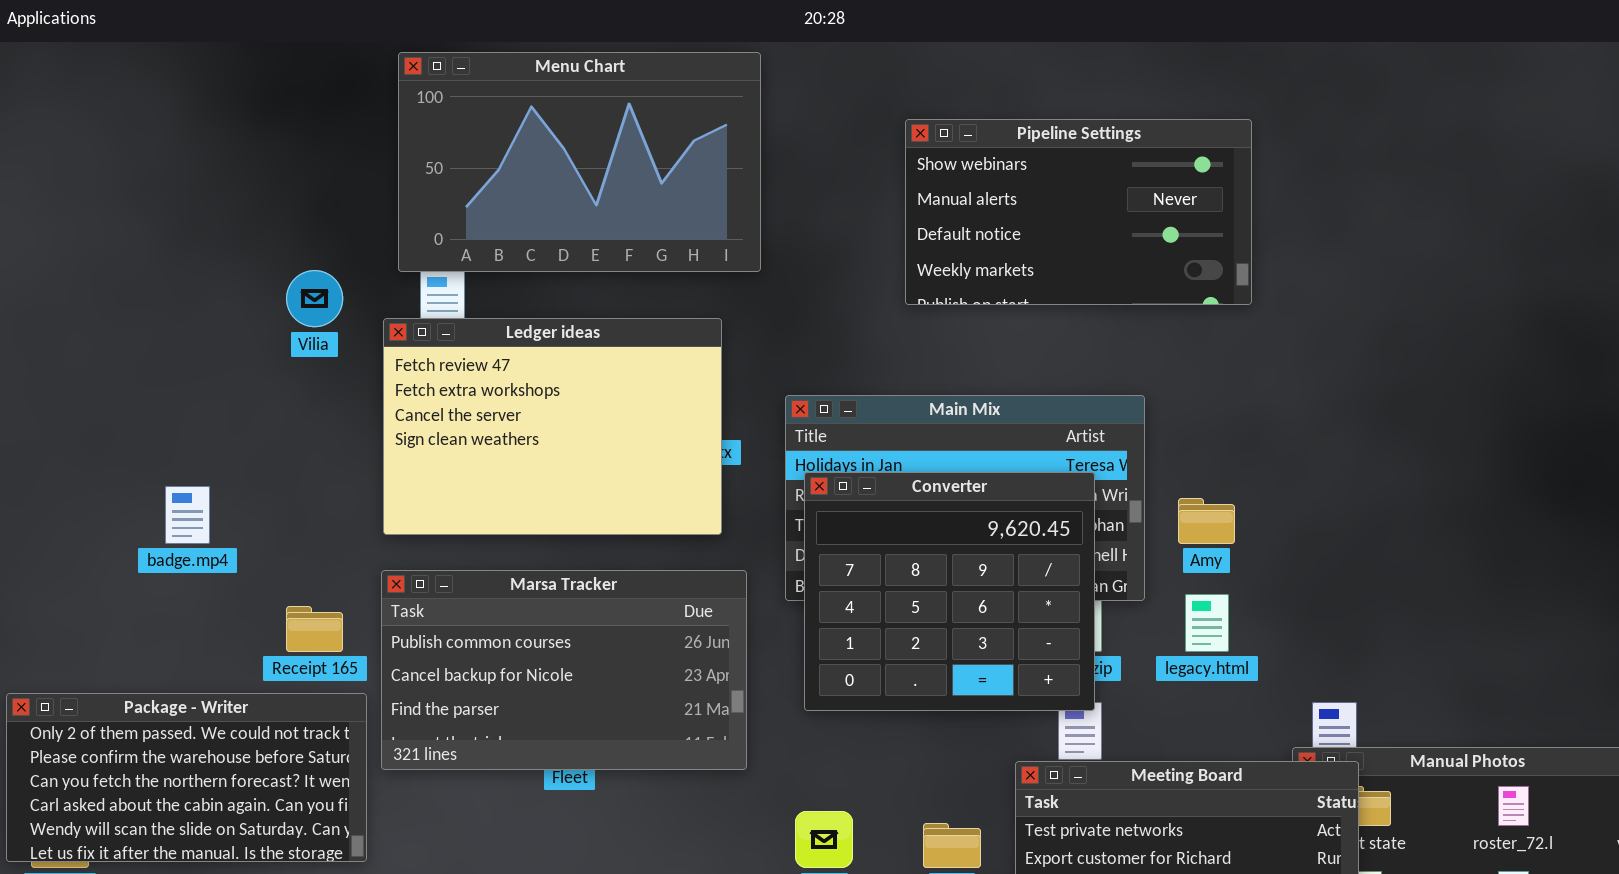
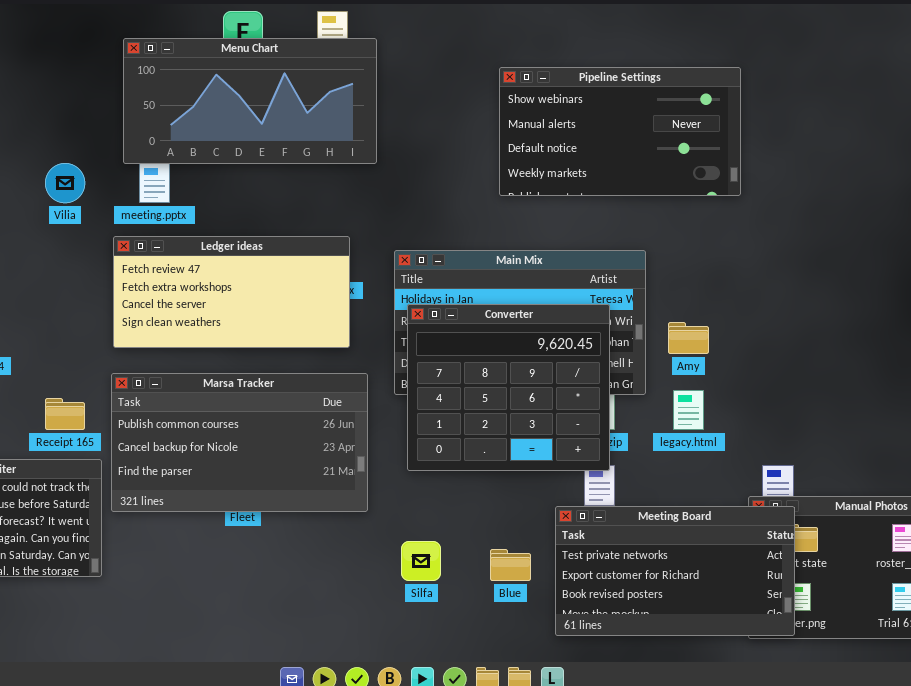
Menu Chart: [398,52,761,272] -> [123,38,377,164], resized
Pipeline Settings: [905,119,1252,305] -> [499,67,741,196], moved
Ledger ideas: [383,318,722,535] -> [113,236,350,348], resized

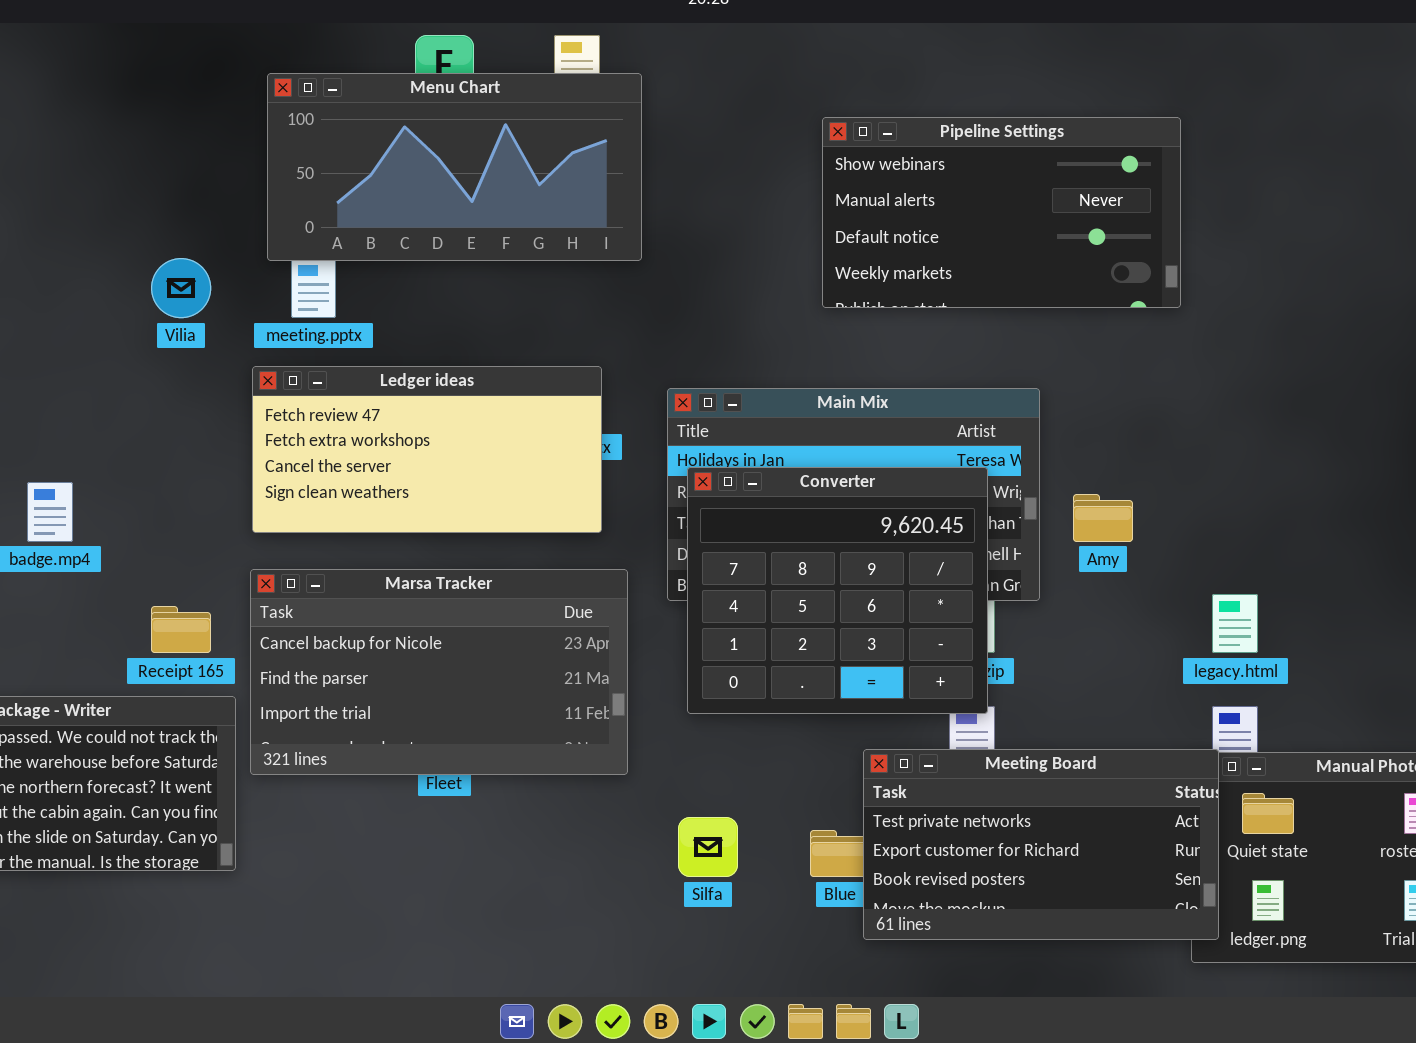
Marsa Tracker: [111,373,368,512] -> [250,569,628,775], scrolled down 1 row
legacy.html: [673,390,704,430] -> [1212,594,1258,653], moved
Meeting Board: [555,506,795,636] -> [863,749,1219,940], moved

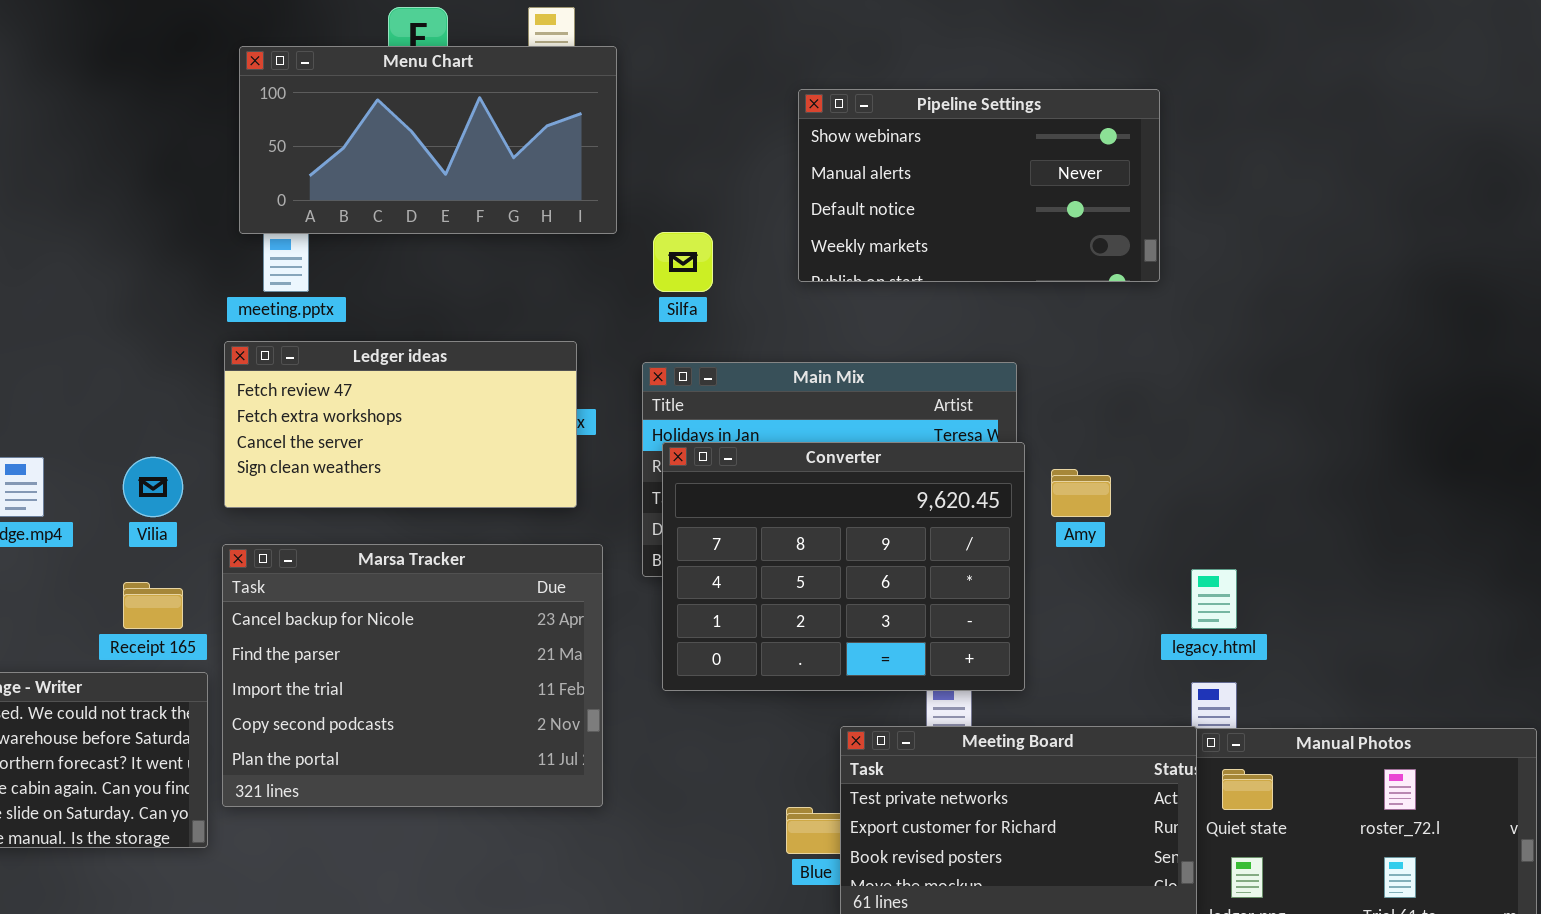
Vilia: [151,258,211,318] -> [123,457,183,517], moved
Converter: [687,467,988,714] -> [662,442,1025,691], resized
Marsa Tracker: [250,569,628,775] -> [222,544,603,807], resized
Silfa: [678,817,738,877] -> [653,232,713,292], moved

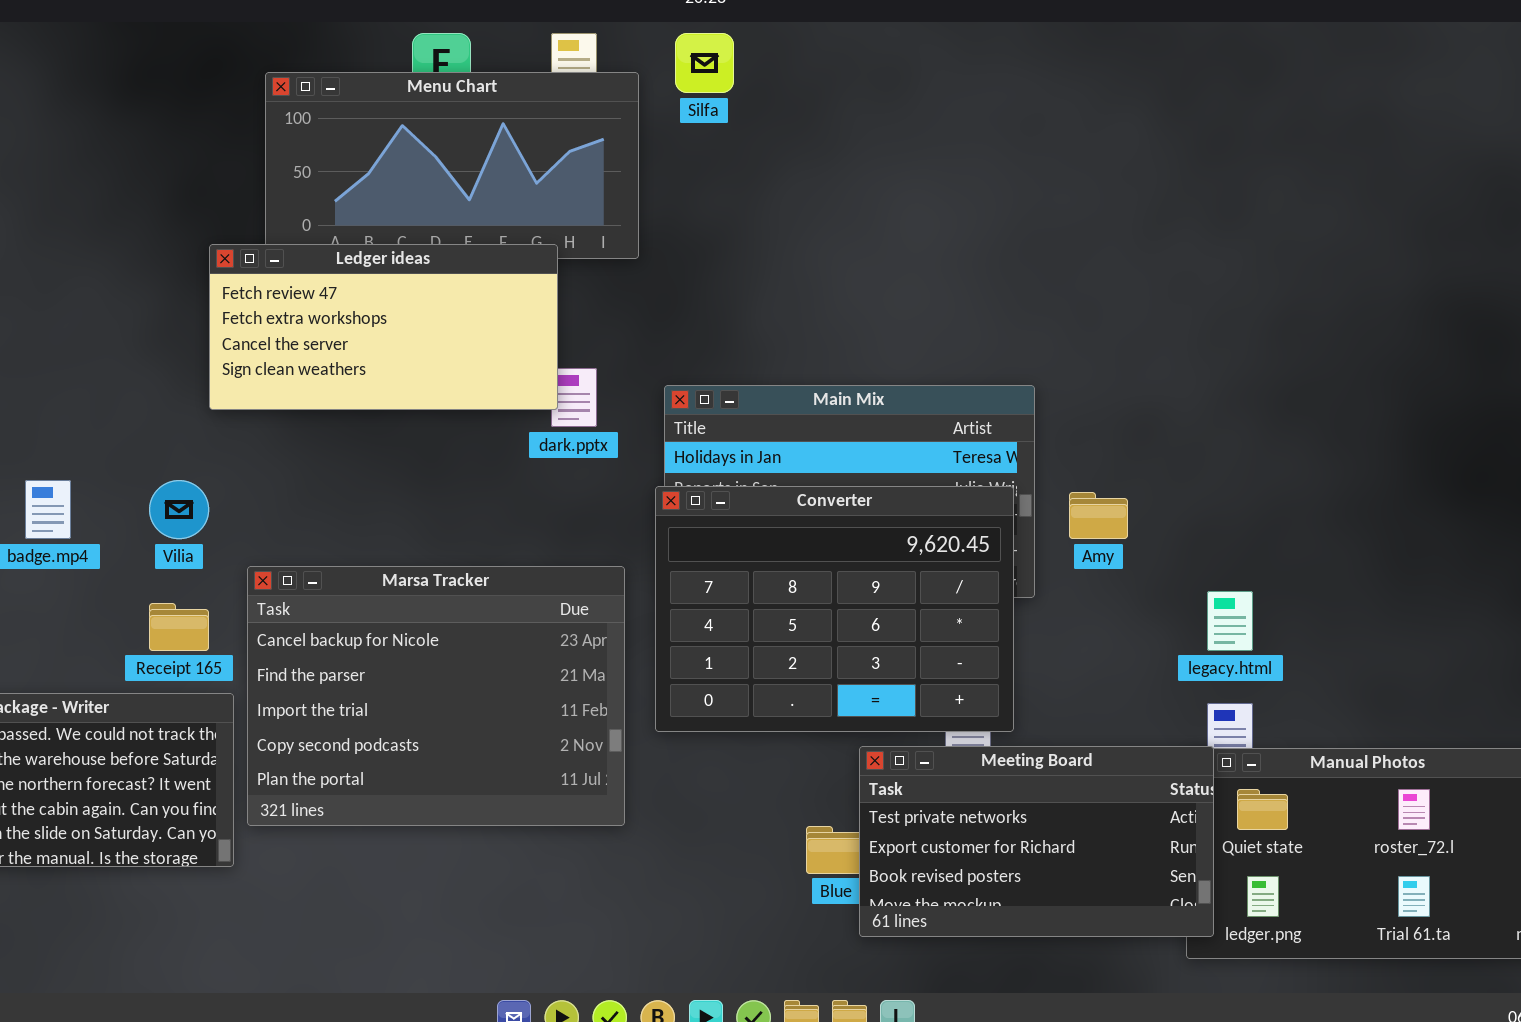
Pipeline Settings: [798,89,1160,282] -> none, closed
Silfa: [653,232,713,292] -> [675,33,734,93], moved
Ledger ideas: [224,341,577,508] -> [209,244,558,410], moved
Converter: [662,442,1025,691] -> [655,486,1014,732], moved

